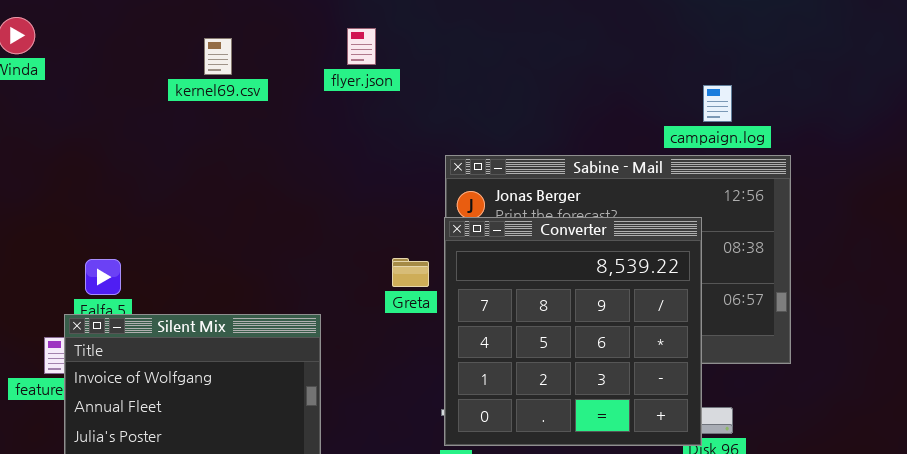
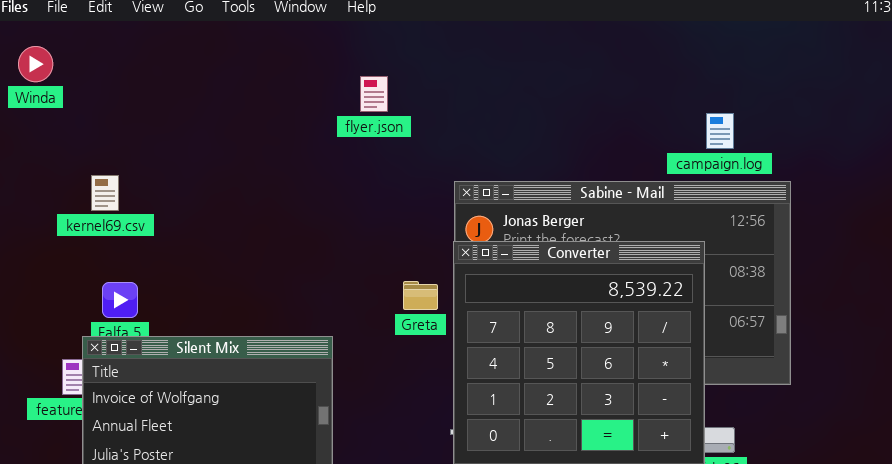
flyer.json: [347,28,376,65] -> [360,76,388,112], moved
kernel69.csv: [204,38,232,75] -> [91,175,119,211], moved

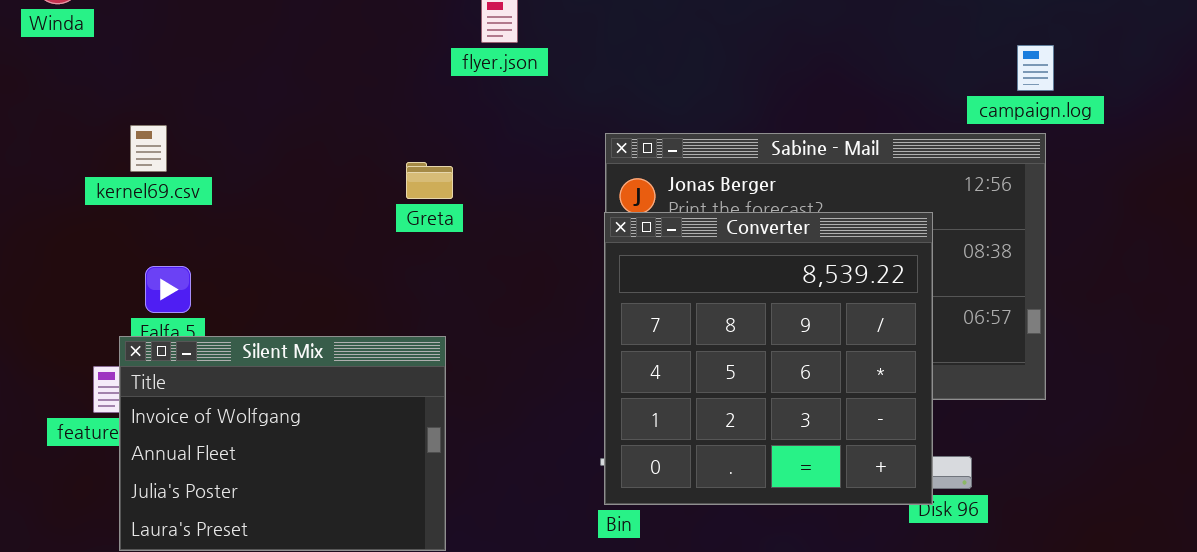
campaign.log: [706,113,734,149] -> [1017,45,1054,91], moved
Greta: [403,281,438,310] -> [406,162,453,199], moved

